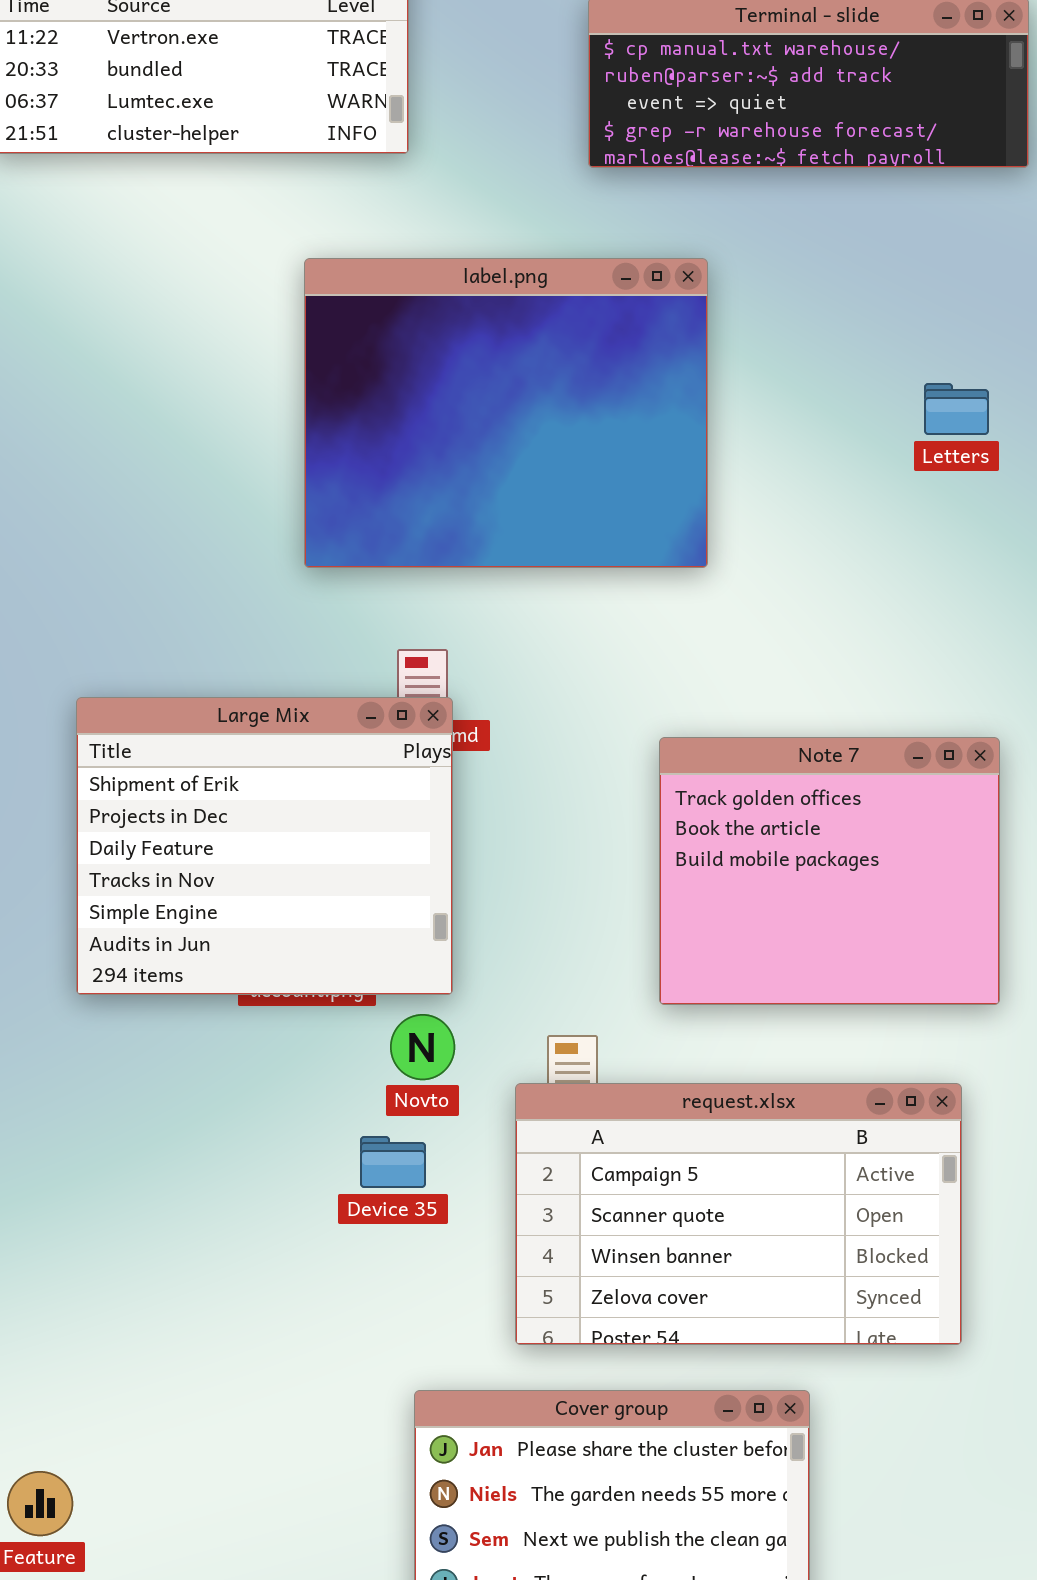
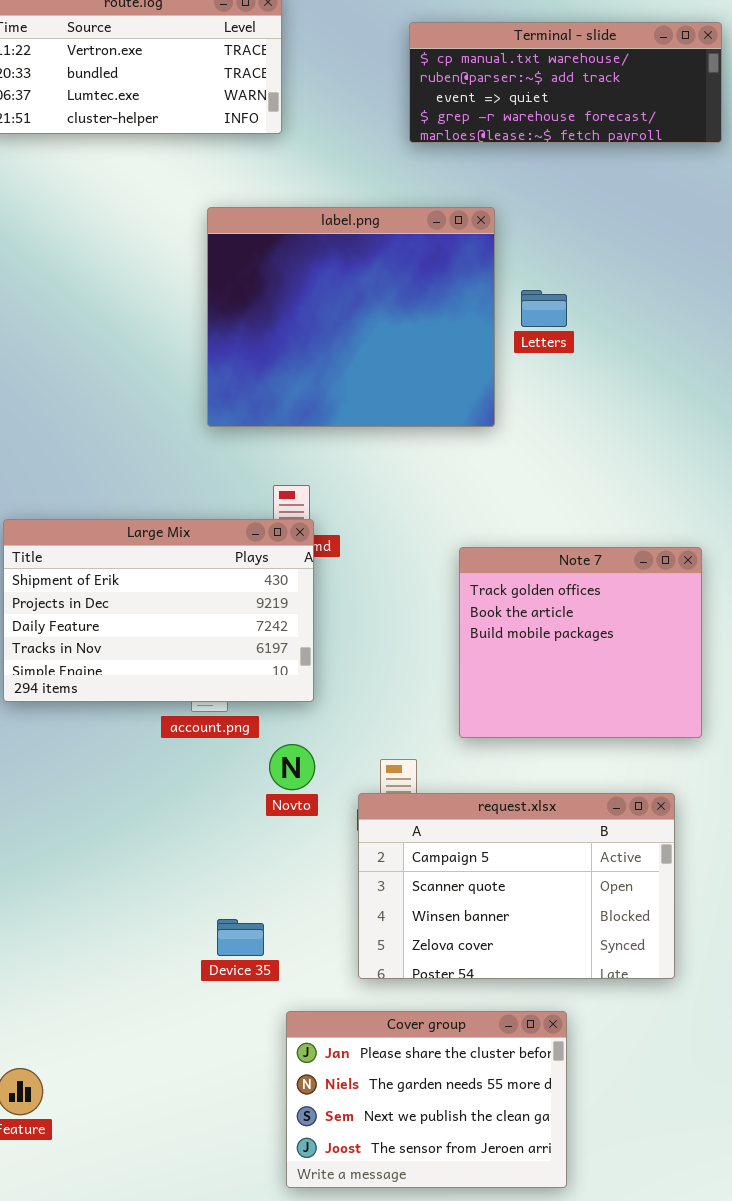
Letters: [924,383,989,435] -> [521,290,567,327], moved
Large Mix: [76,697,453,995] -> [3,519,314,702], resized
Device 35: [360,1136,426,1188] -> [217,919,264,956], moved

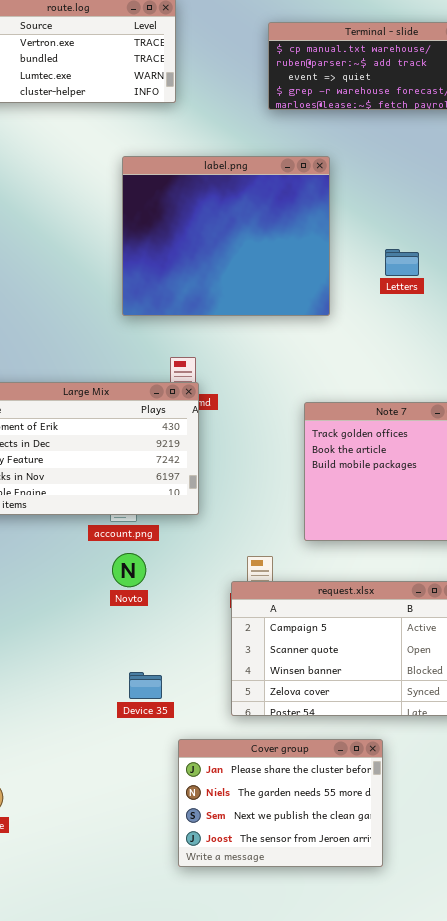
Letters: [521,290,567,327] -> [385,249,419,276], moved
Novto: [269,744,315,790] -> [112,553,146,587], moved

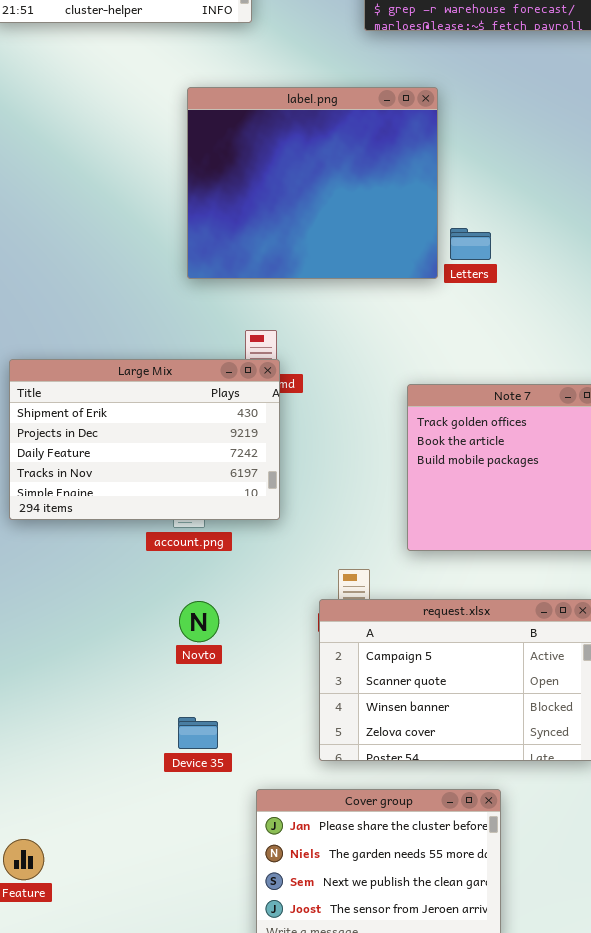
Letters: [385,249,419,276] -> [450,228,491,260], moved
Novto: [112,553,146,587] -> [179,601,219,642], moved
Device 35: [129,672,162,699] -> [178,717,218,749], moved

